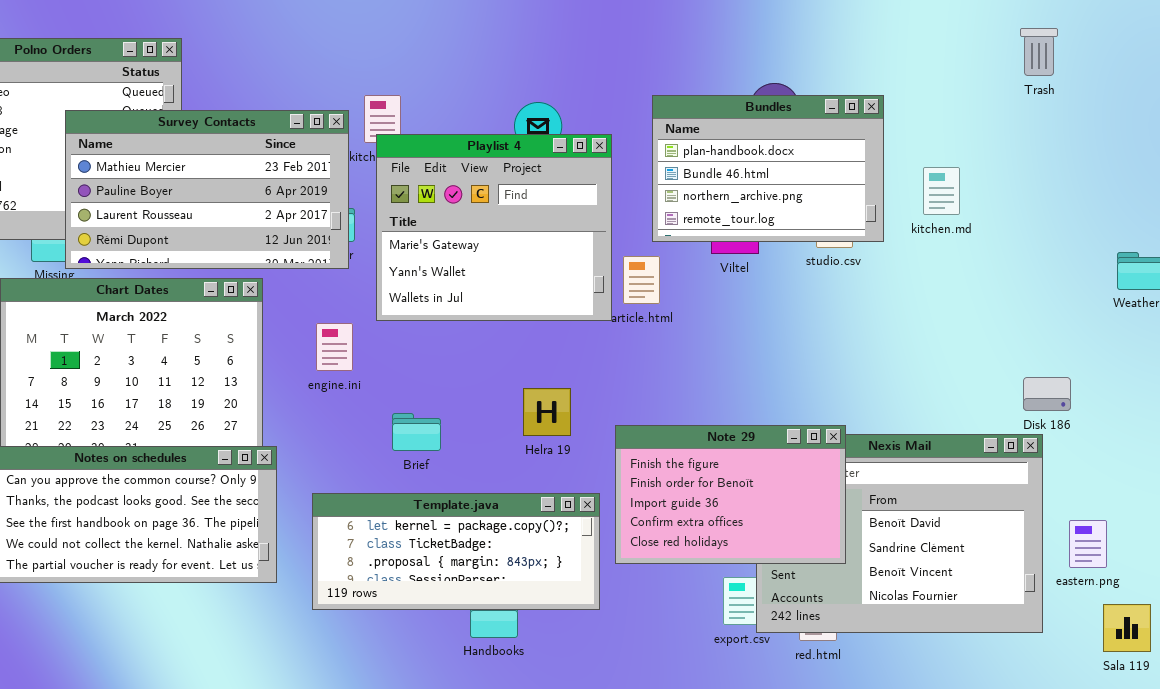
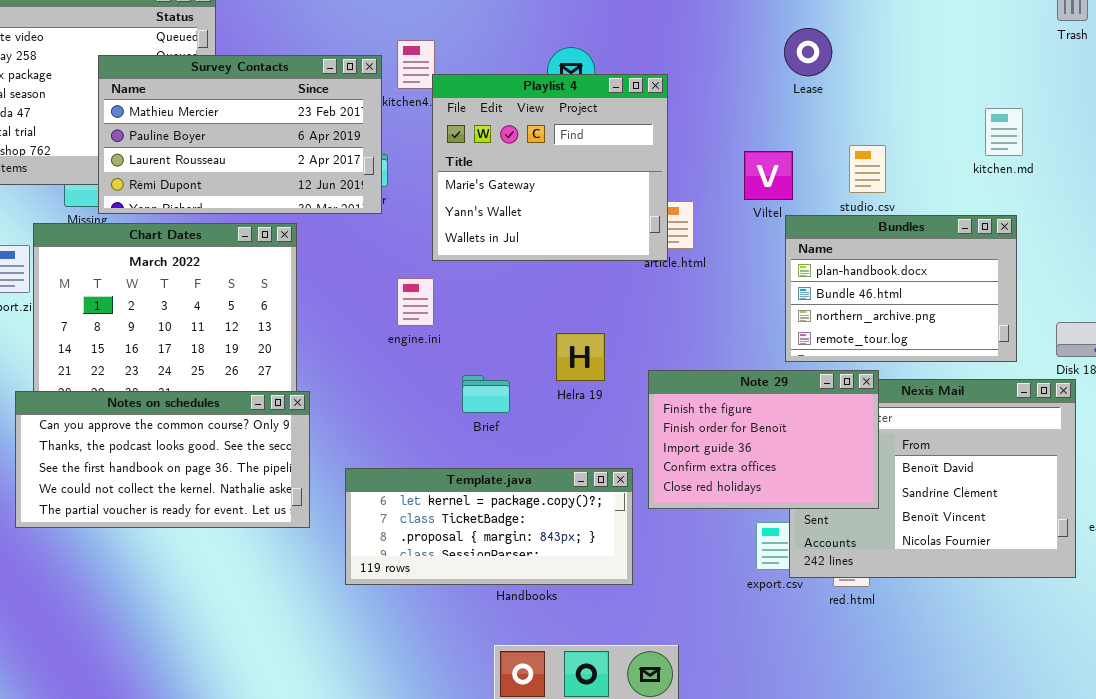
Bundles: [652,95,884,242] -> [785,215,1017,362], moved
Playlist 4: [376,134,612,321] -> [432,74,668,261], moved
kitchen.md: [923,167,960,215] -> [985,108,1023,156], moved
engine.ini: [316,323,353,371] -> [397,278,434,326], moved
Brief: [392,413,441,451] -> [462,375,510,413], moved
Template.java: [312,493,600,610] -> [345,468,633,585], moved

